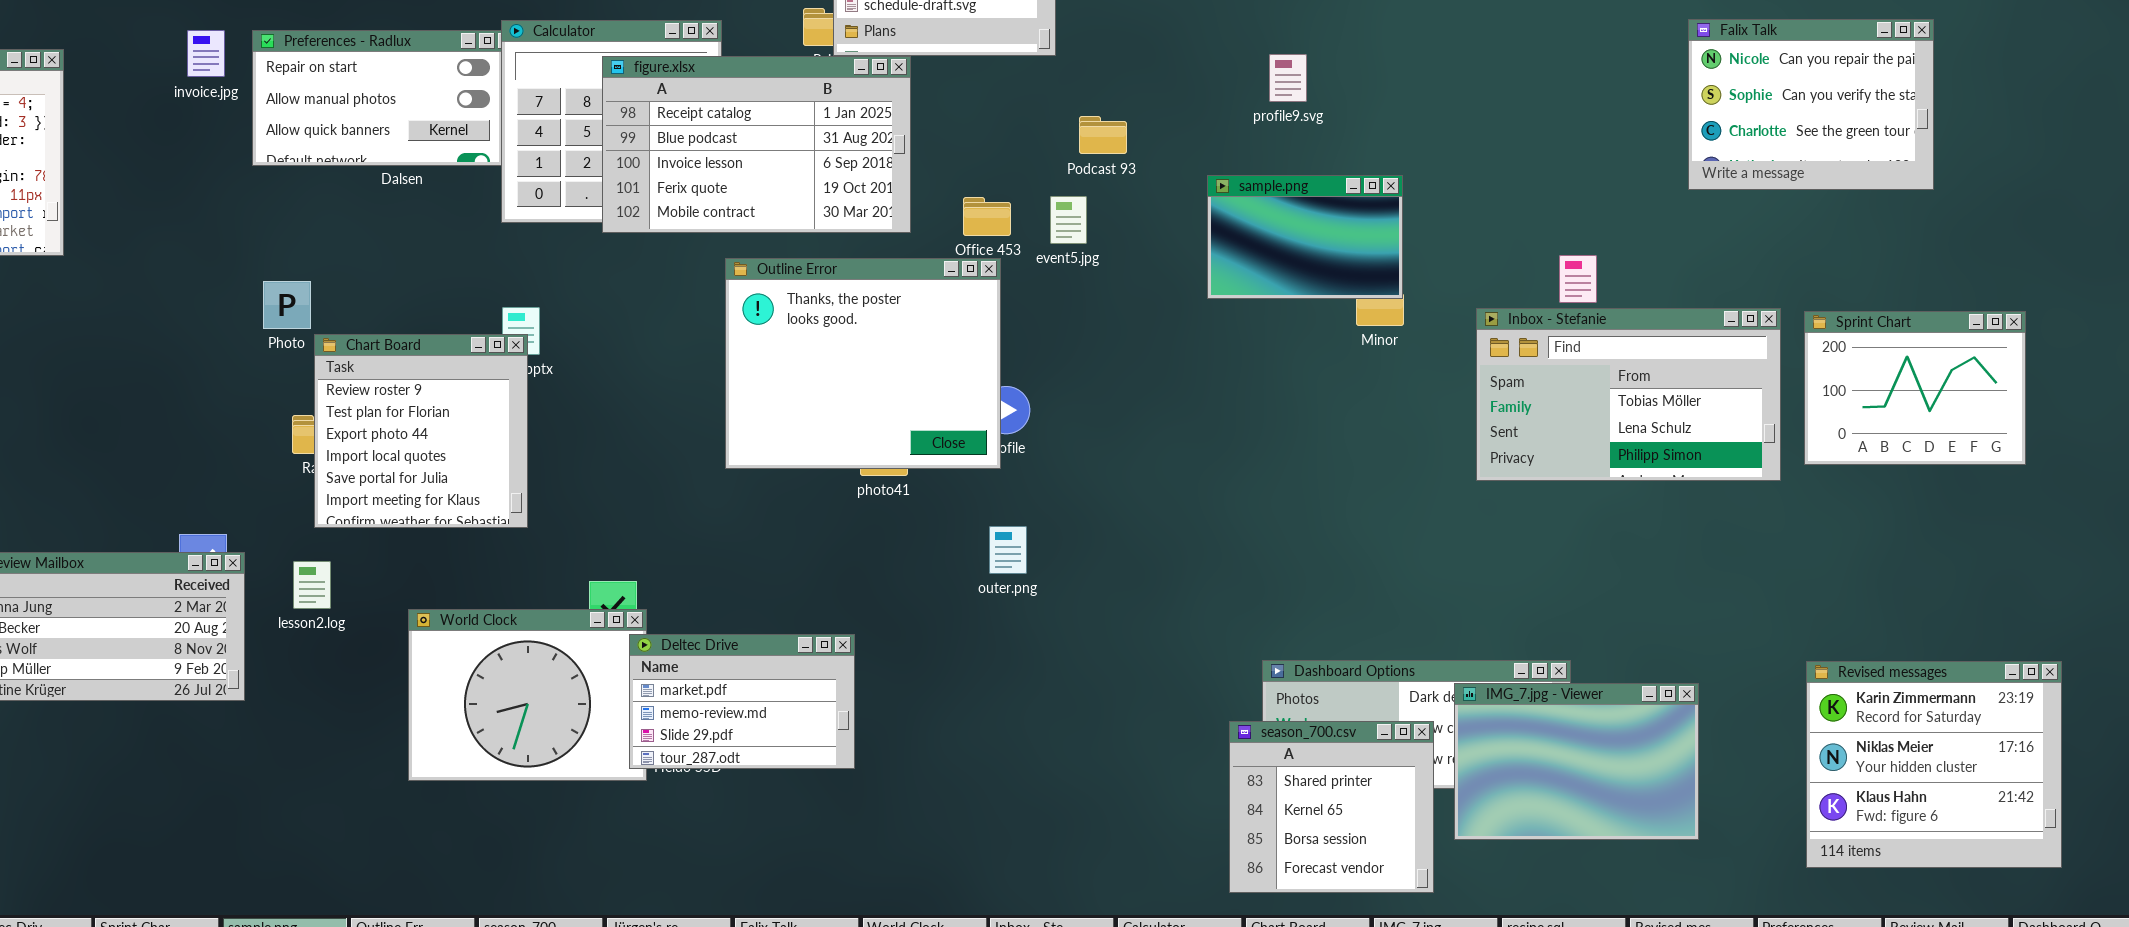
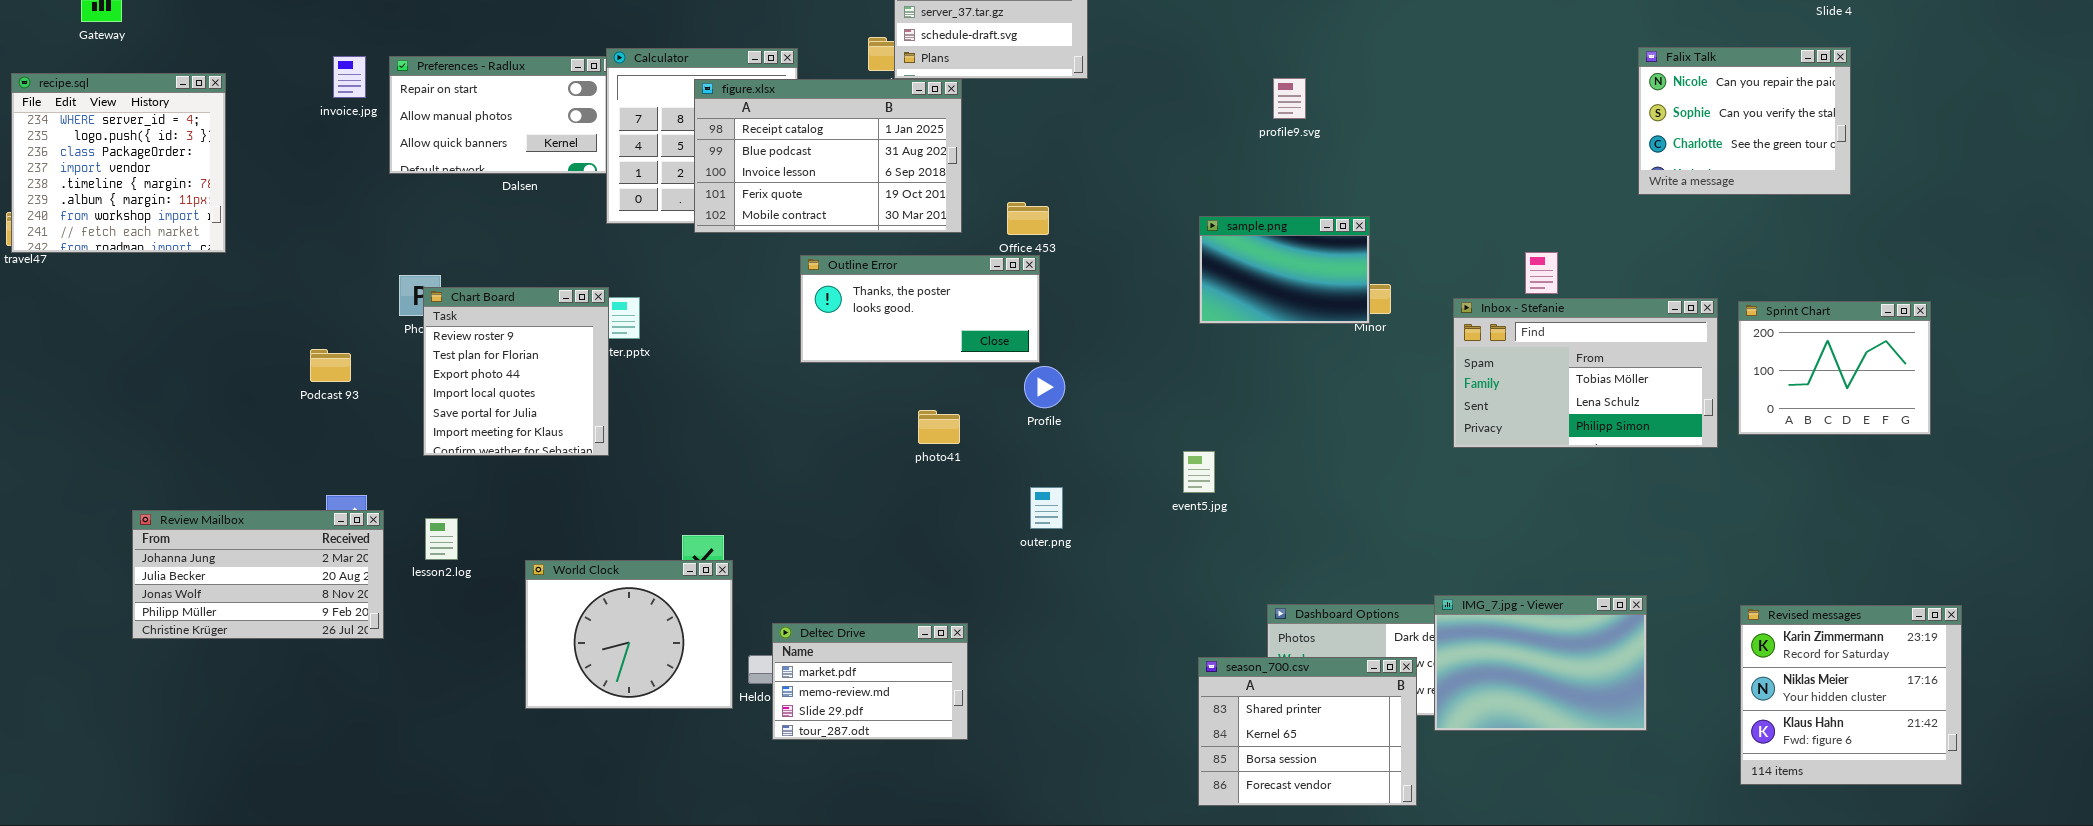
Podcast 93: [1079,116,1127,154] -> [310,349,351,382], moved
sample.png: [1207,175,1403,299] -> [1199,216,1370,324], moved
event5.jpg: [1050,196,1087,244] -> [1183,451,1215,493], moved
Outline Error: [725,258,1001,469] -> [800,255,1040,363], resized
Chart Board: [314,334,528,528] -> [423,287,609,456], moved
Deltec Drive: [629,634,855,769] -> [772,623,968,740], moved
IMG_7.jpg - Viewer: [1454,683,1699,840] -> [1434,595,1647,731], moved
season_700.csv: [1229,721,1434,893] -> [1198,657,1417,806], resized

